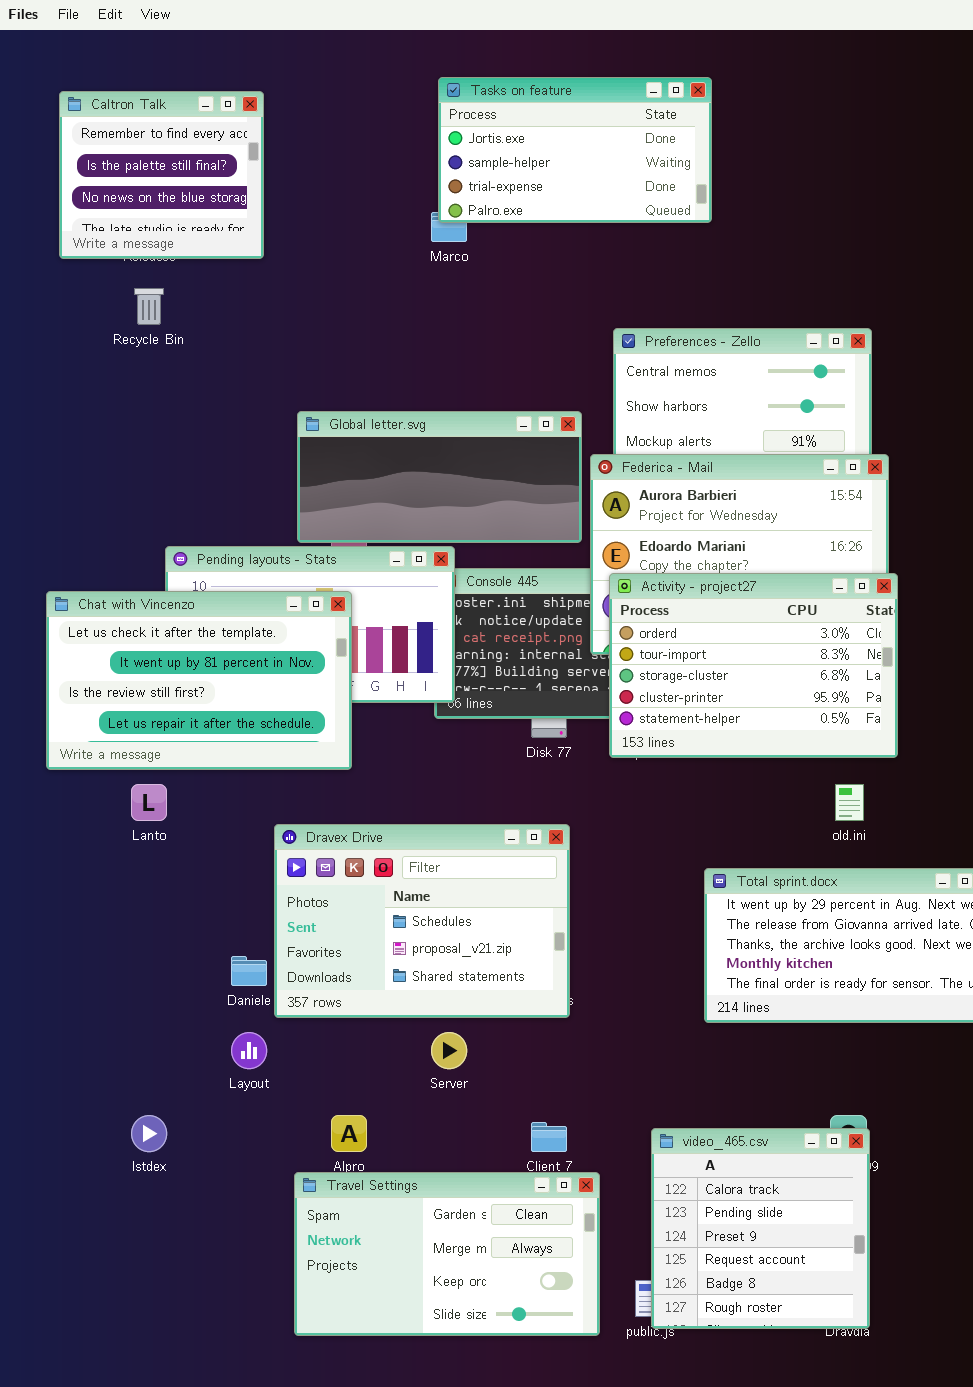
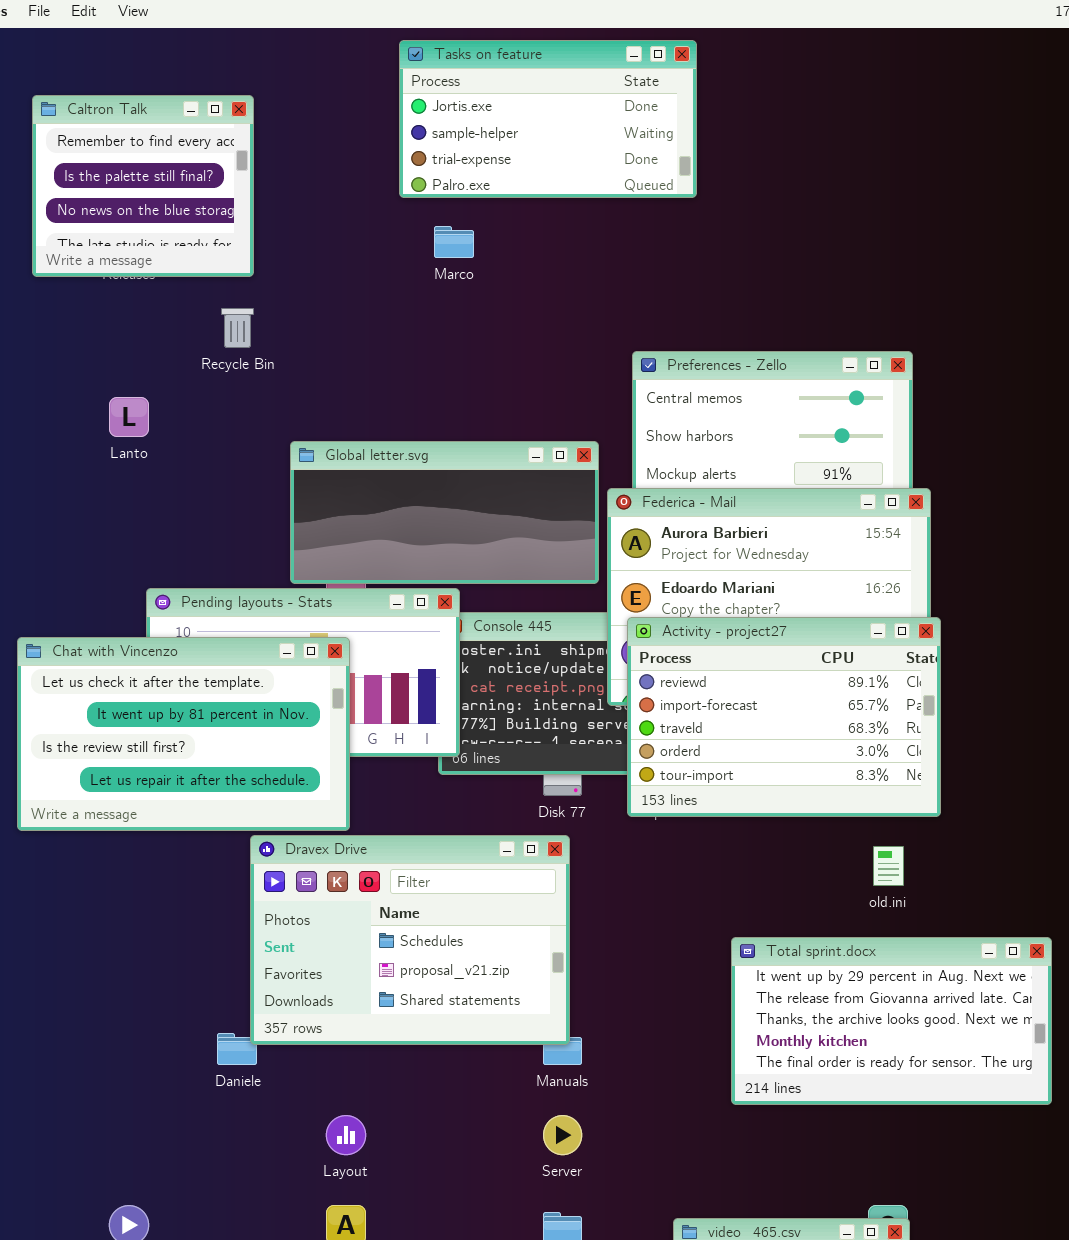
Tasks on feature: [438,77,712,223] -> [399,40,697,198], moved
Recycle Bin: [134,288,164,325] -> [221,308,254,348], moved
Activity - project27: [609,573,898,758] -> [627,617,941,817], scrolled up 3 rows
Lanto: [131,784,167,821] -> [109,397,149,437], moved
Dravex Drive: [274,824,570,1018] -> [250,835,570,1045], moved
Layout: [231,1032,267,1069] -> [326,1115,366,1155], moved
Server: [431,1032,467,1069] -> [543,1115,582,1155], moved

